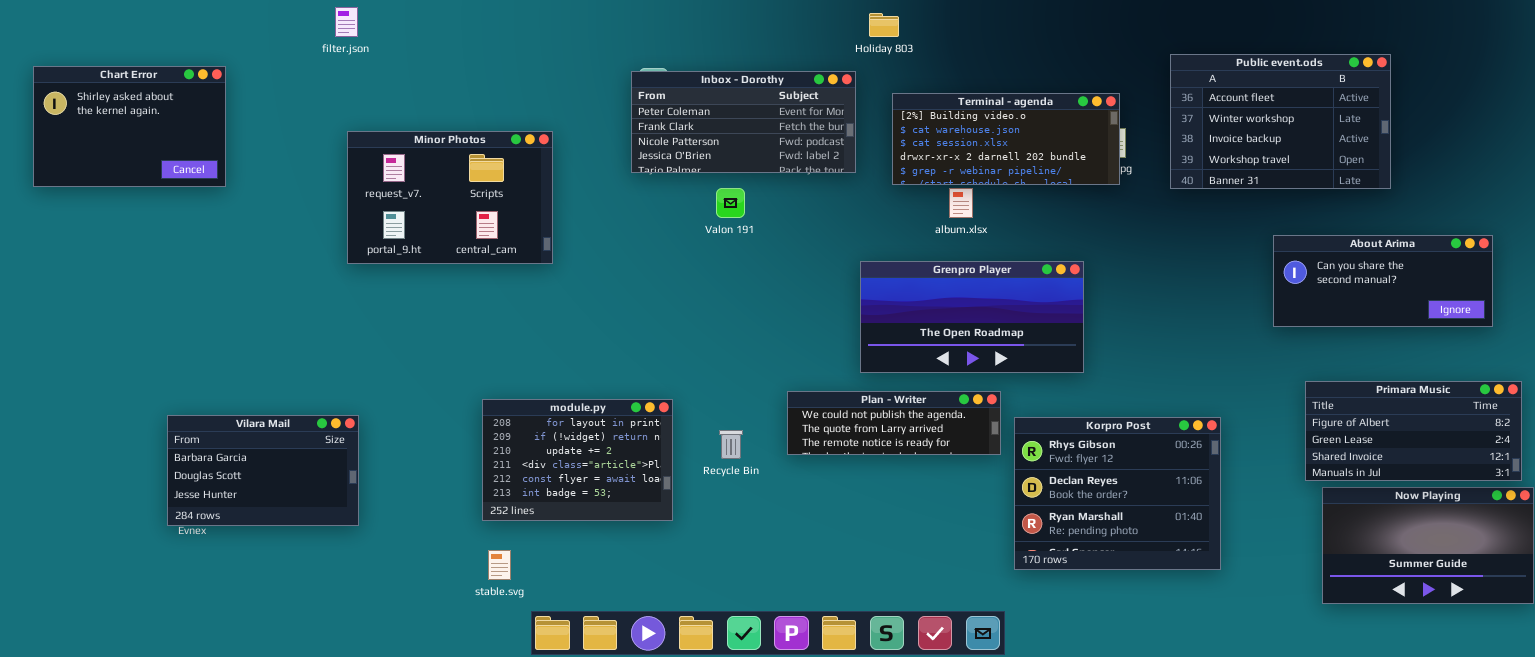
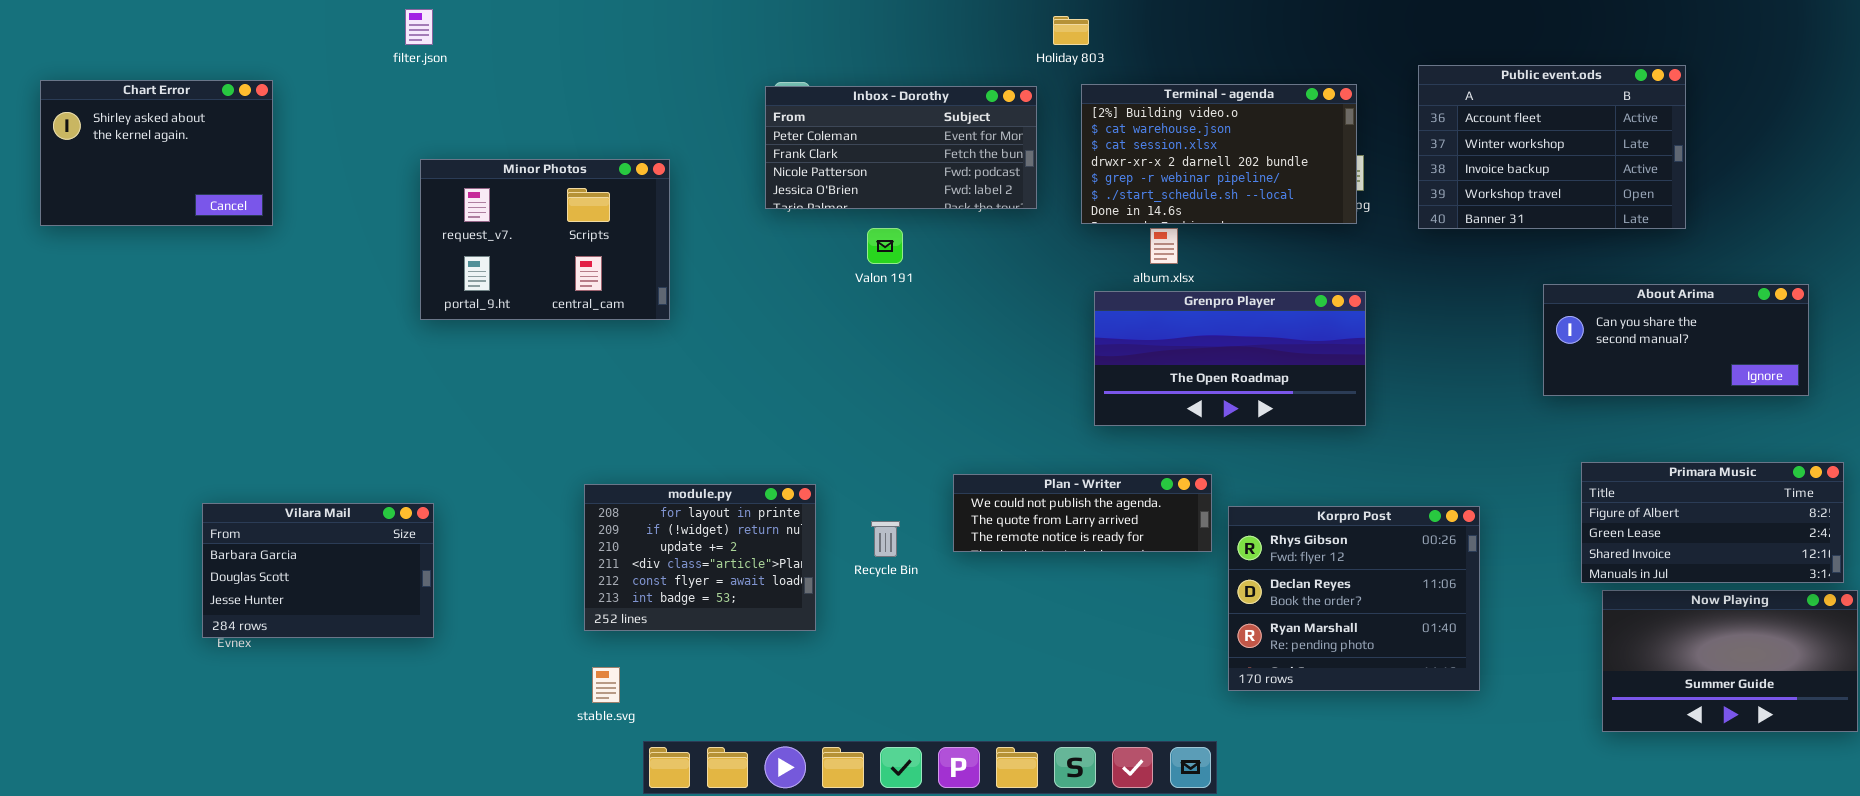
Terminal - agenda: [892,93,1120,185] -> [1081,84,1357,224], resized
Grenpro Player: [860,261,1084,373] -> [1094,291,1366,426], moved

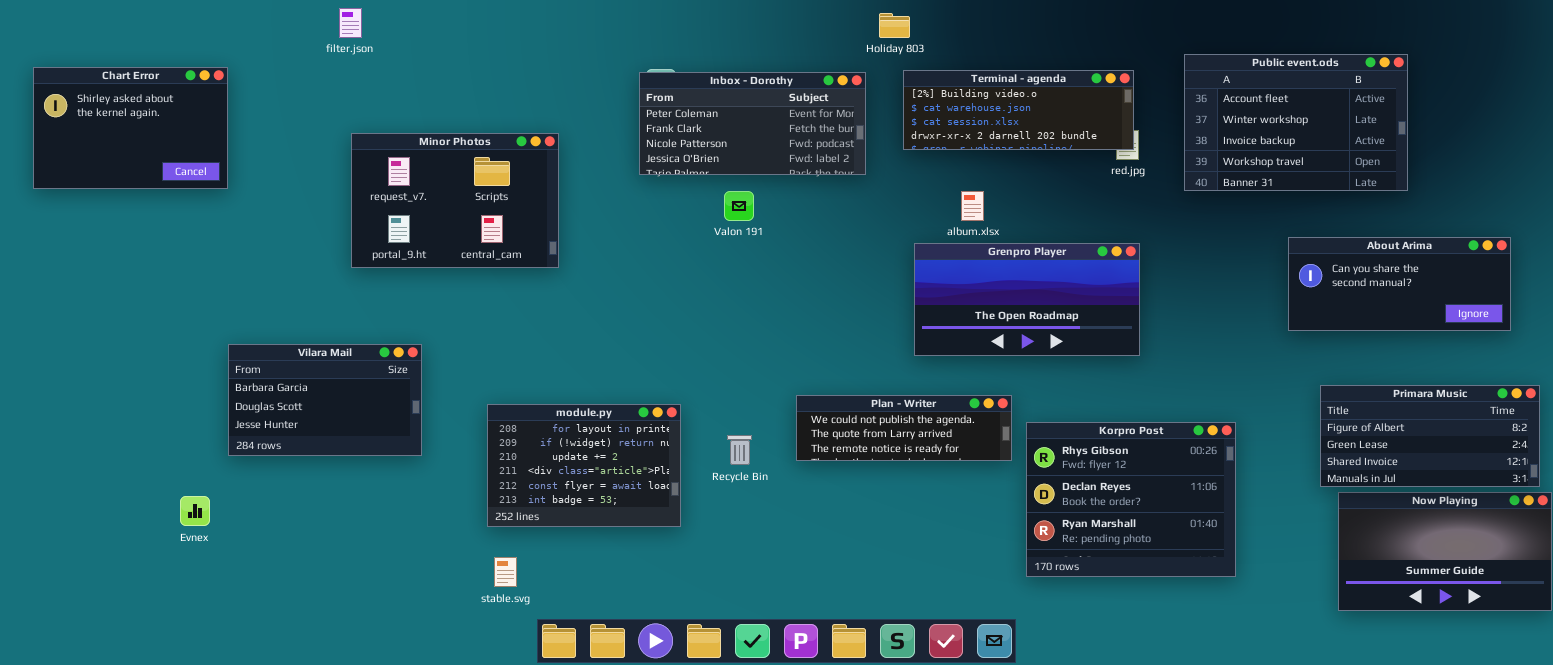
Terminal - agenda: [1081,84,1357,224] -> [903,70,1134,150], resized
Vilara Mail: [202,503,434,638] -> [228,344,422,456], moved

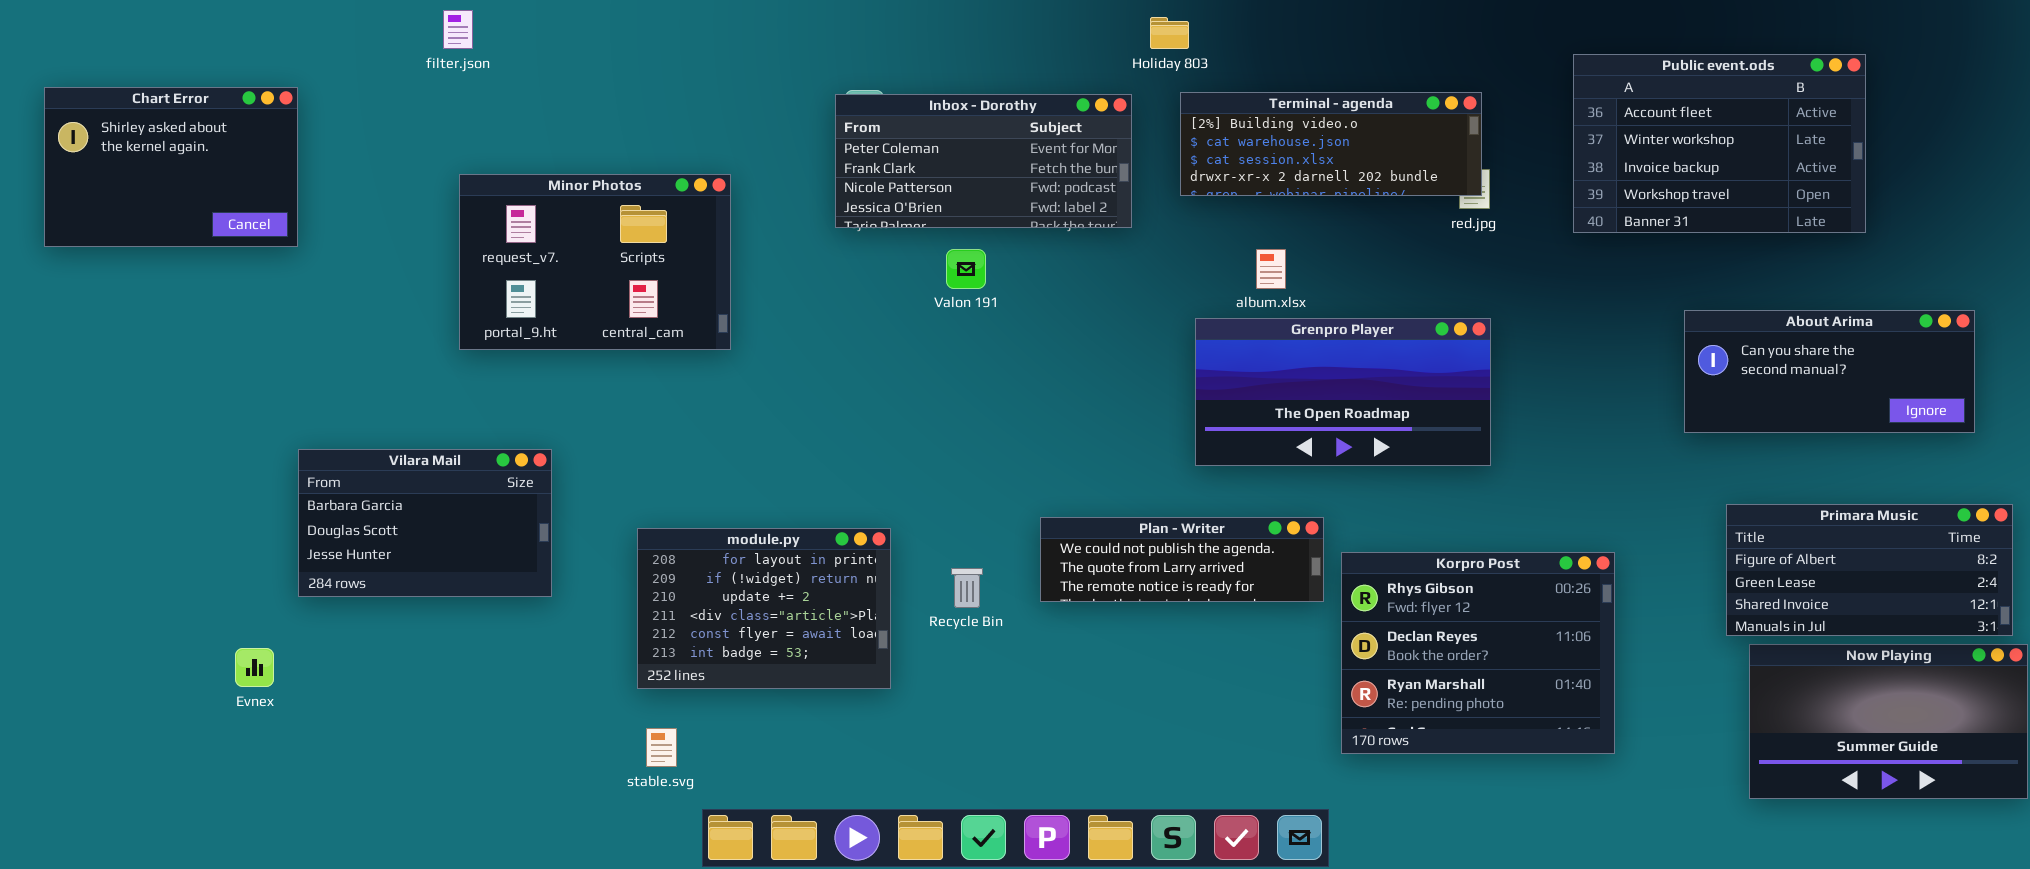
Public event.ods: [1184,54,1408,191] -> [1573,54,1866,233], moved

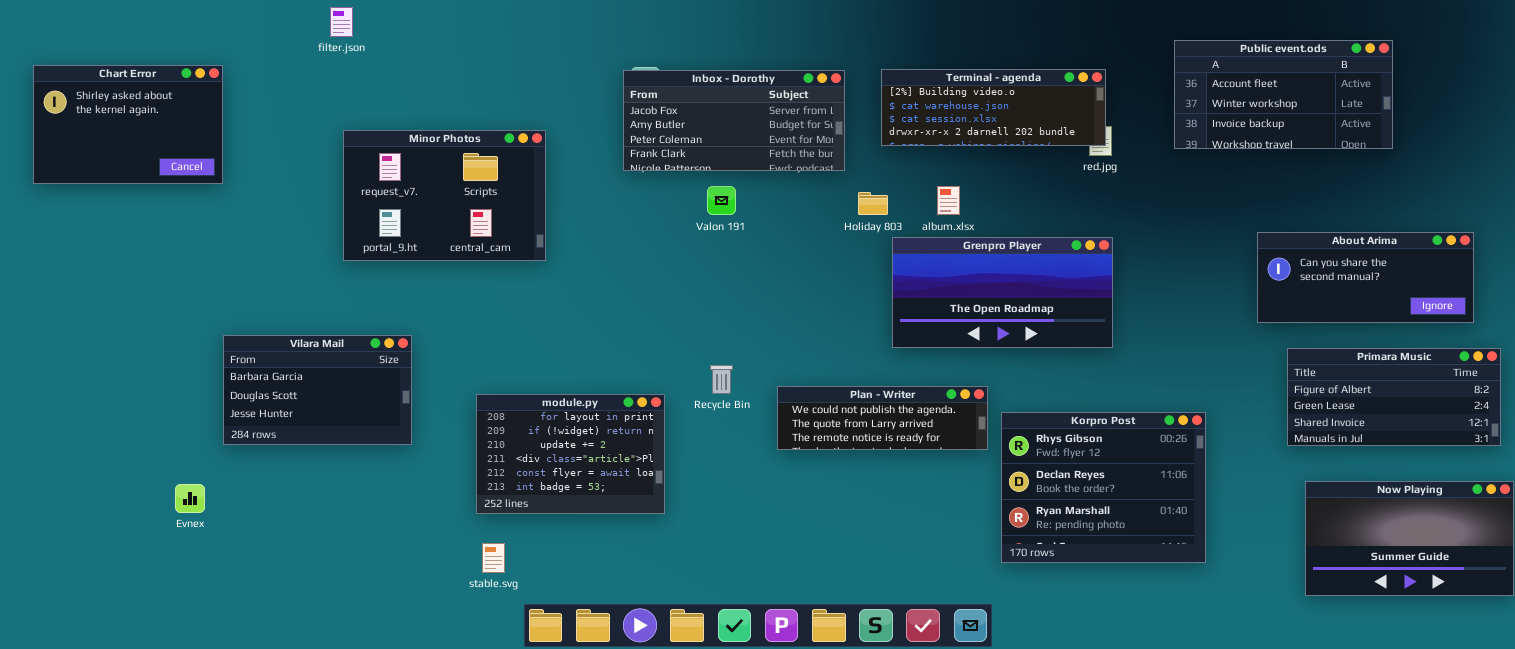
Holiday 803: [1150,17,1189,49] -> [858,192,888,215], moved
Public event.ods: [1573,54,1866,233] -> [1174,40,1393,149], resized
Inbox - Dorothy: [835,94,1132,228] -> [623,70,845,171], scrolled up 2 rows
Primara Music: [1726,504,2013,636] -> [1287,348,1501,446], moved
Recycle Bin: [951,568,983,608] -> [710,365,733,394], moved

